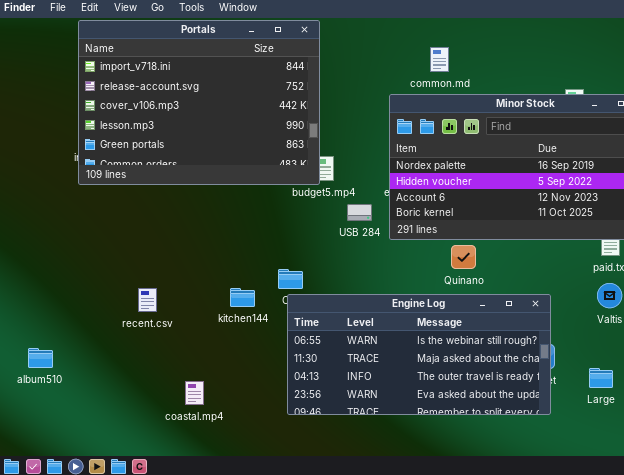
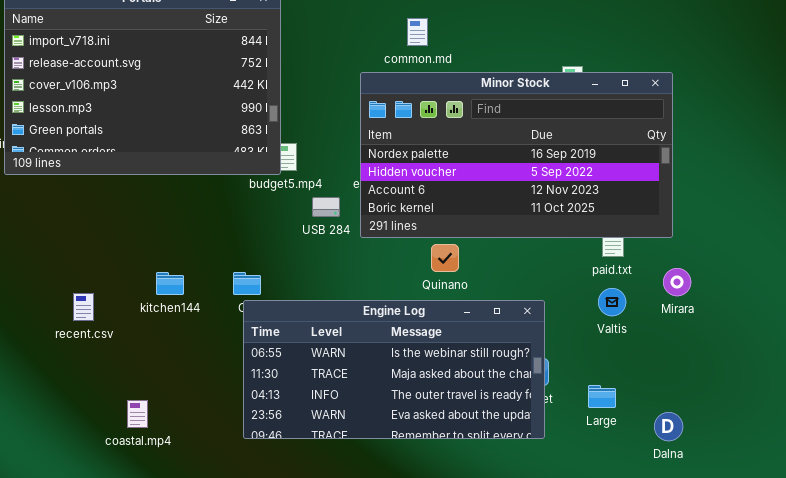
kitchen144: [230,288,255,307] -> [156,272,184,295], moved

